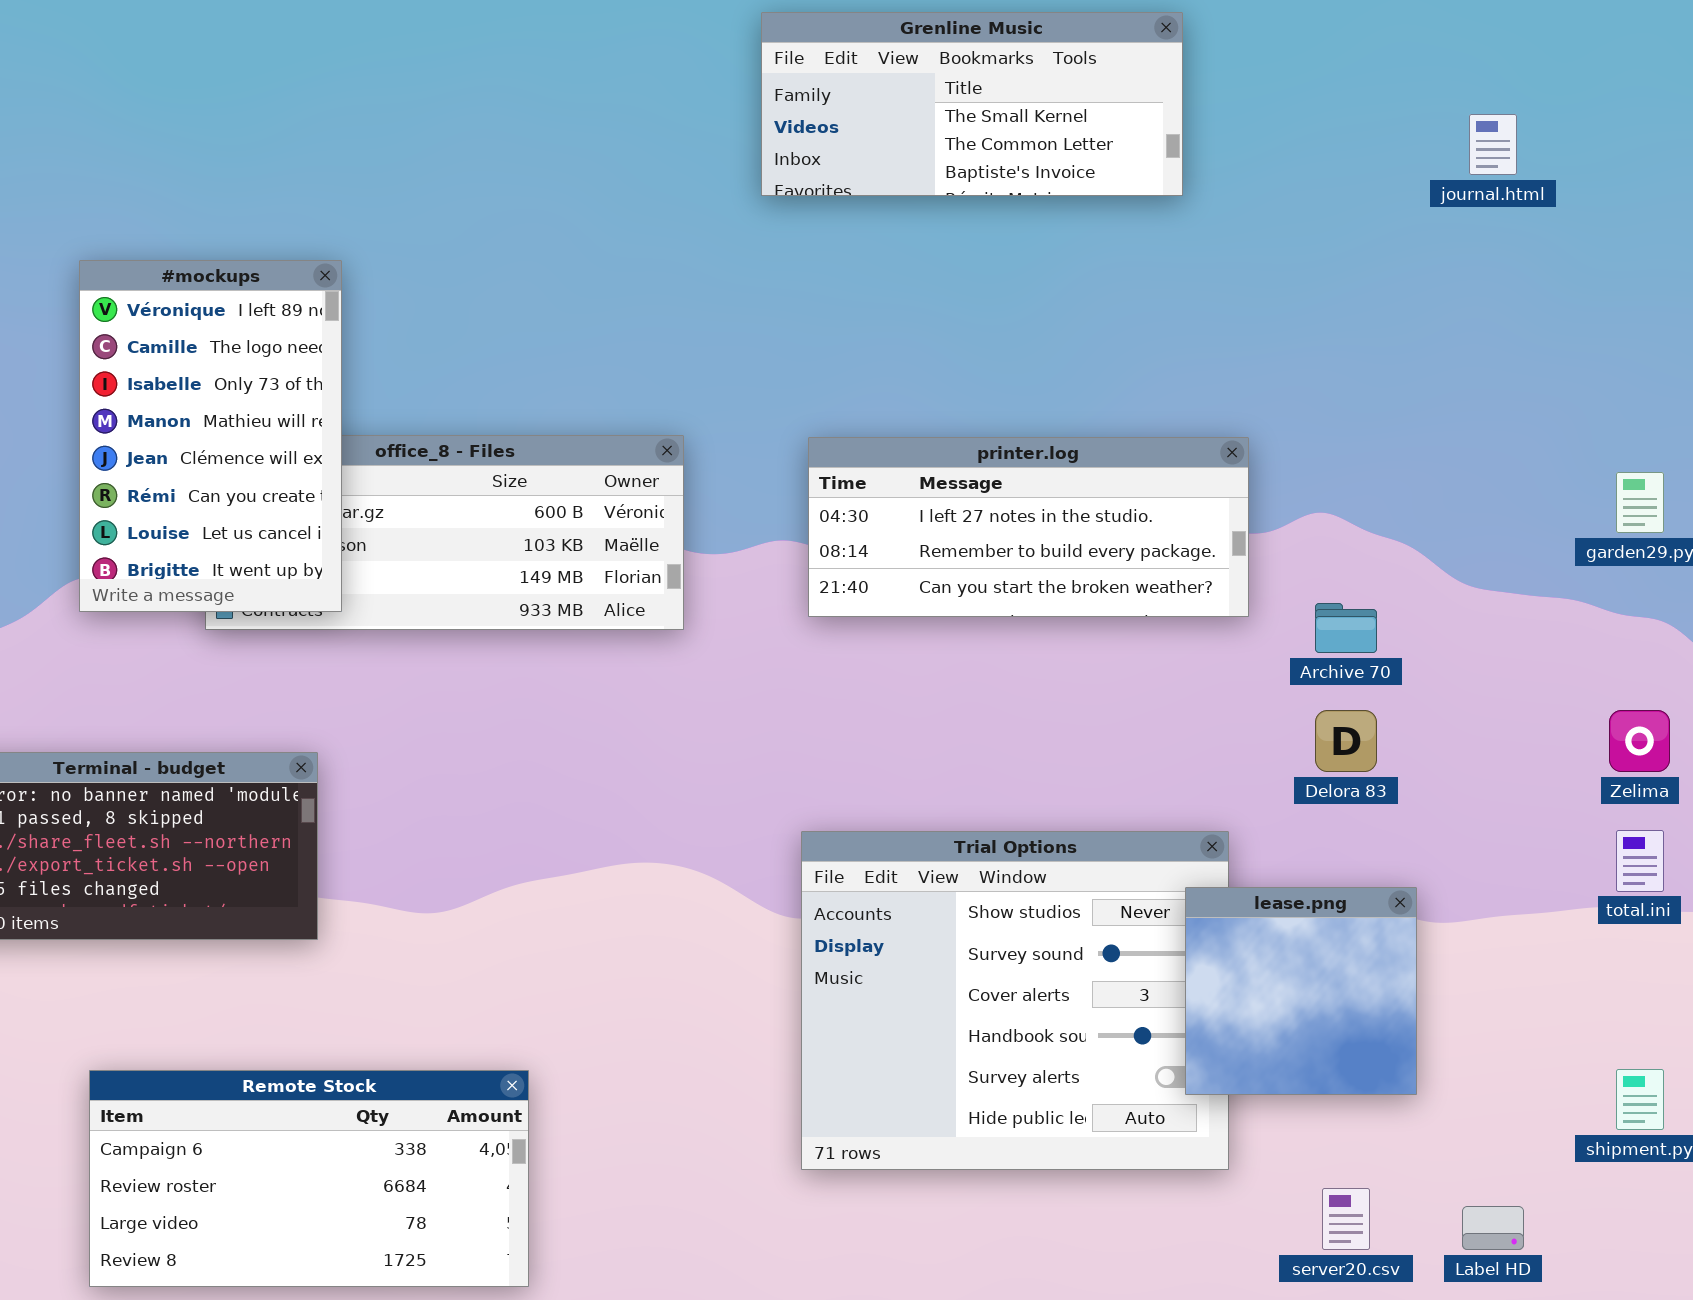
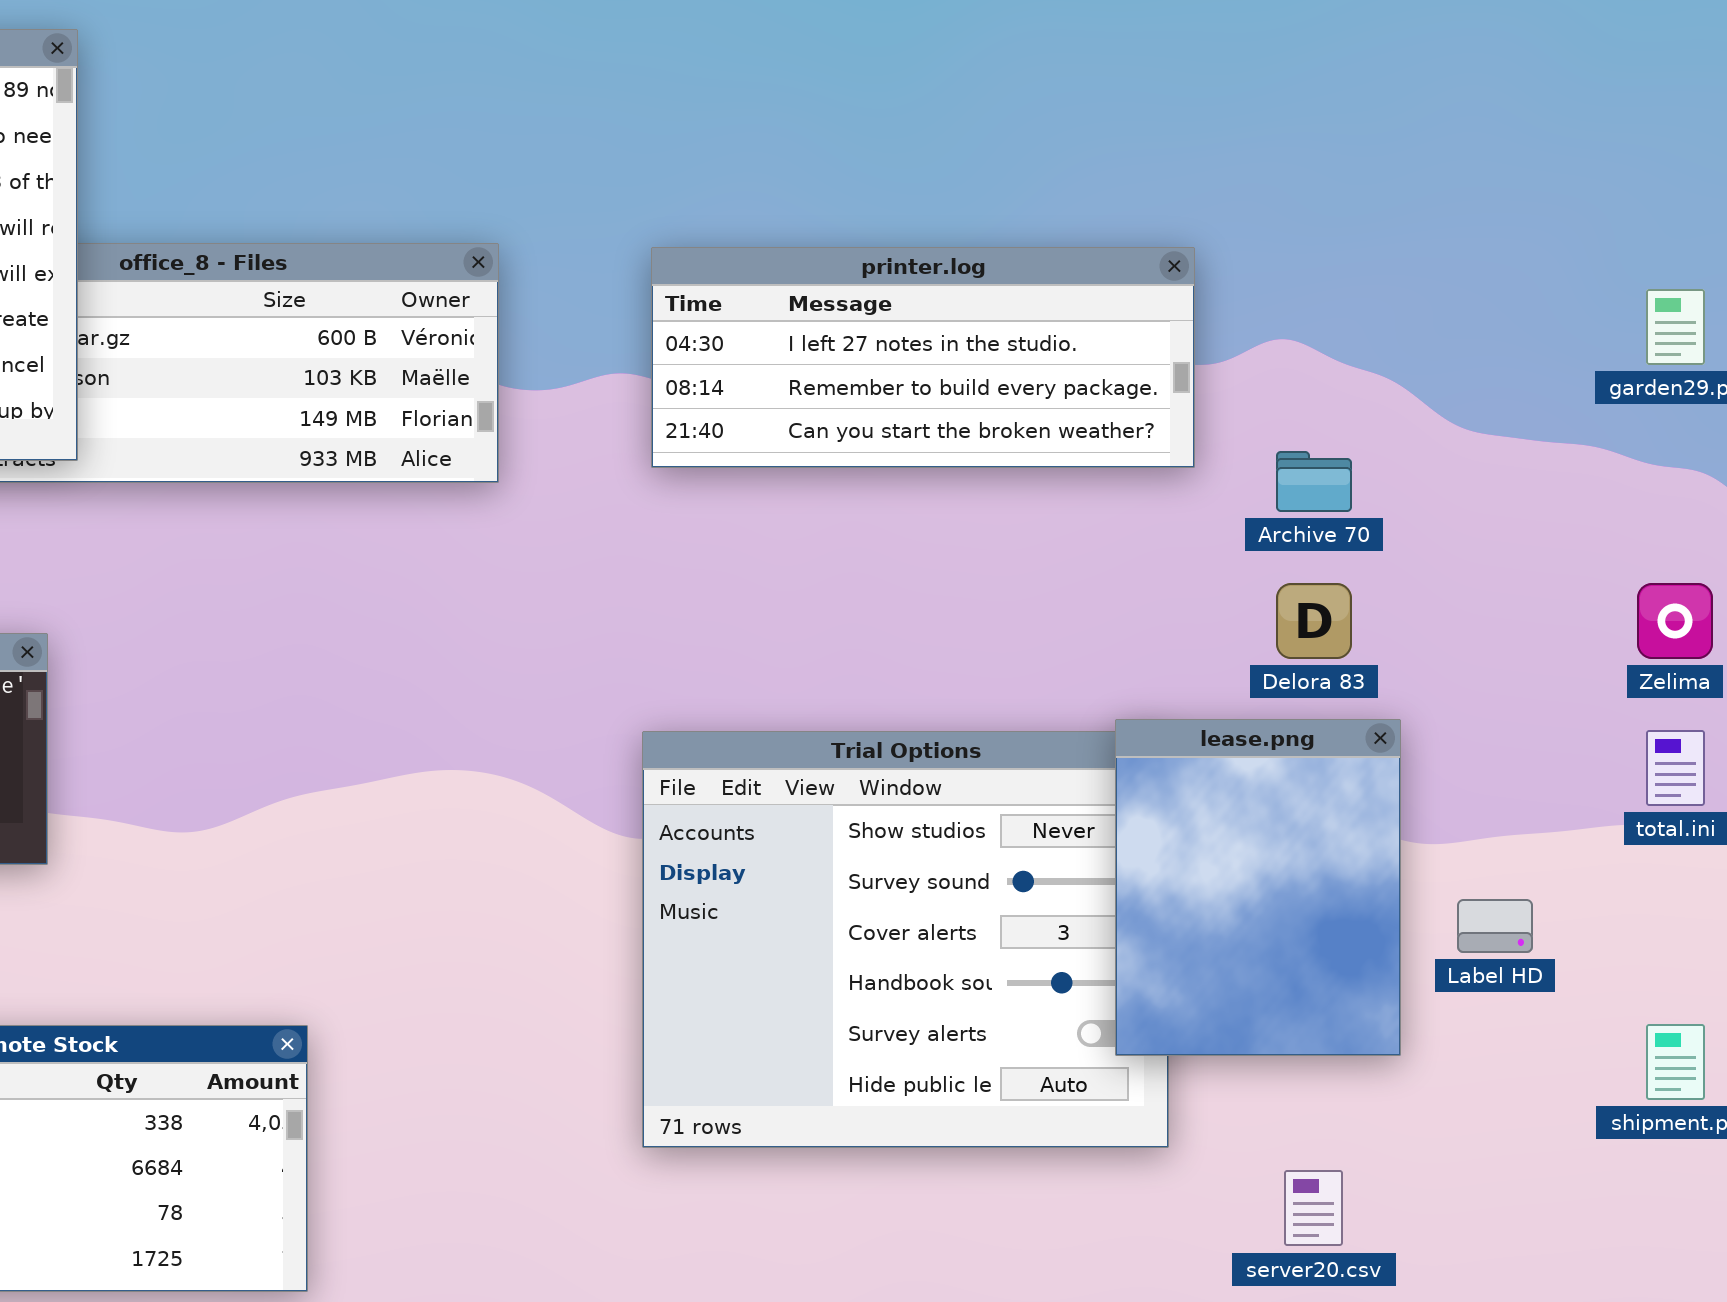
lease.png: [1185,887,1417,1095] -> [1115,719,1401,1056], resized
Label HD: [1462,1206,1524,1250] -> [1457,899,1533,953], moved

